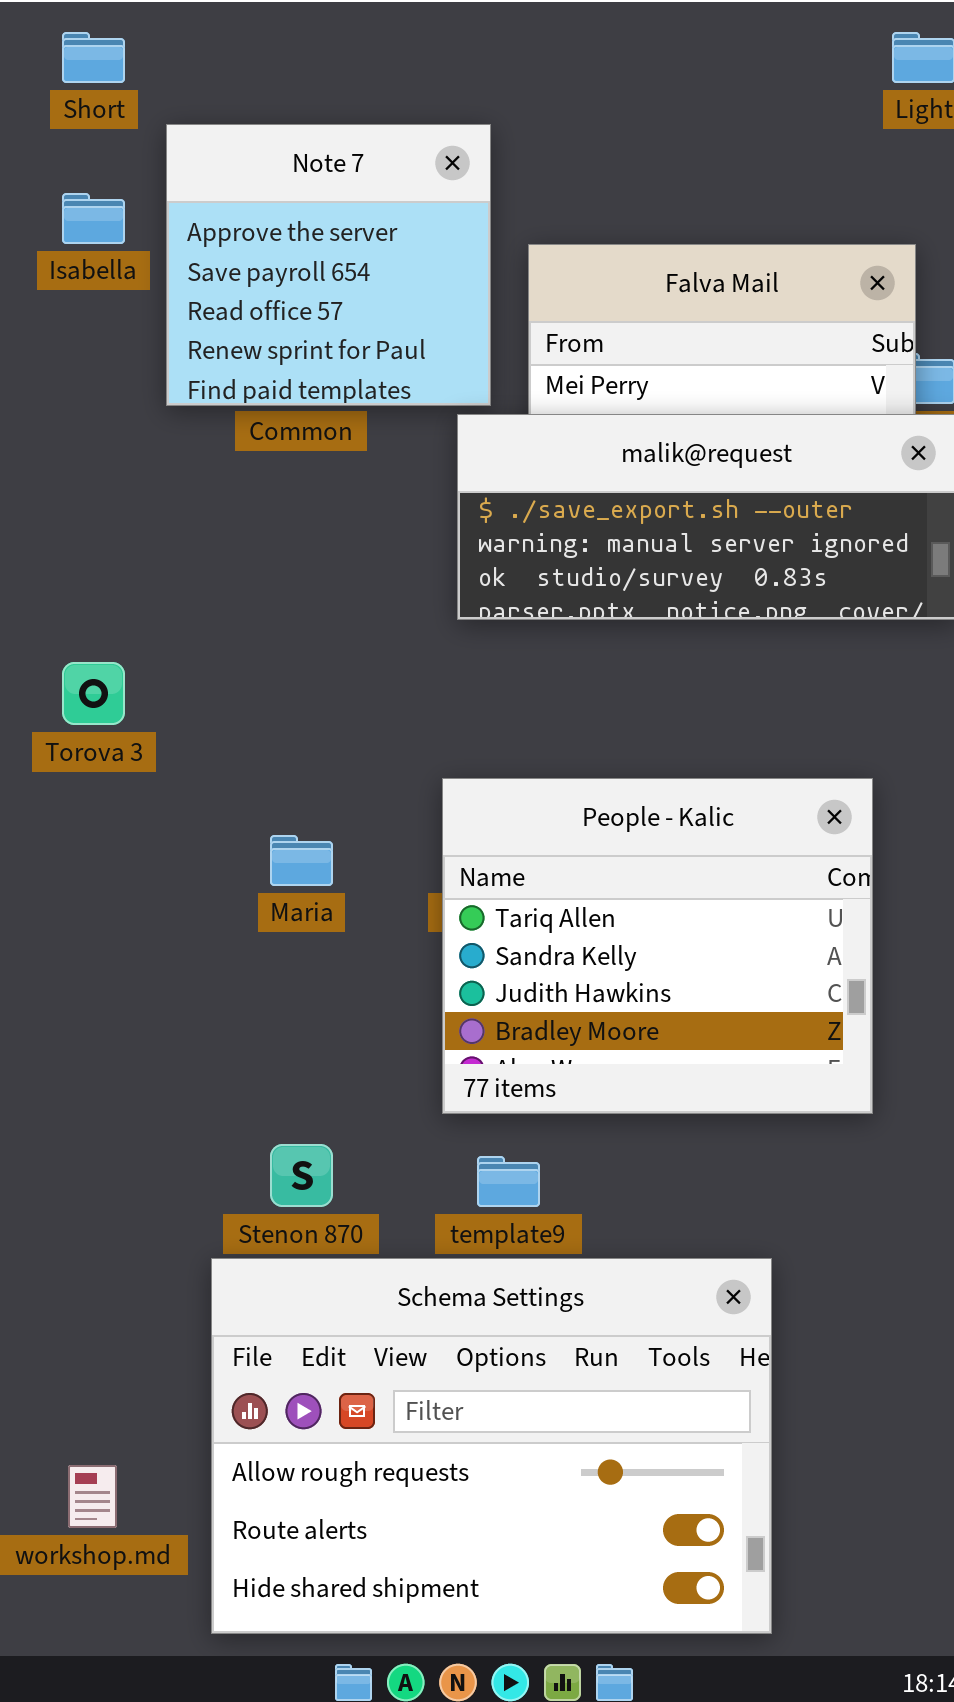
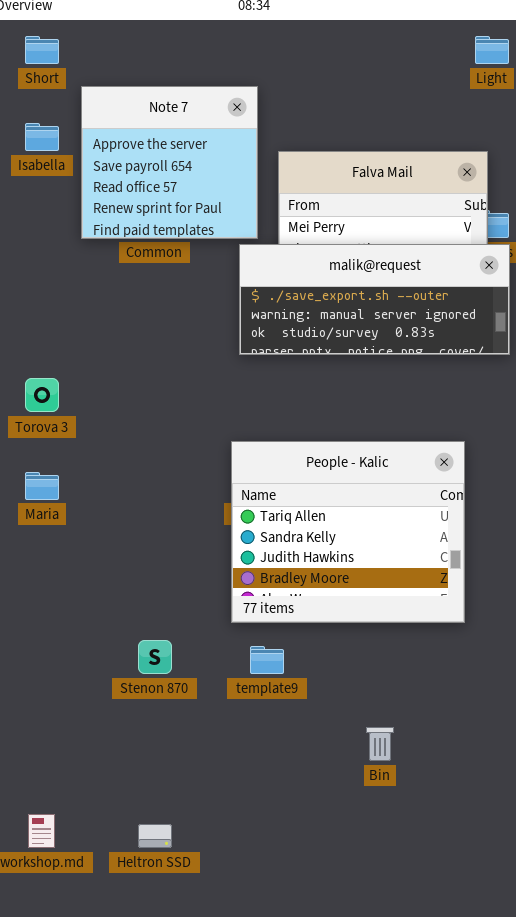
Maria: [270,835,333,886] -> [25,472,59,500], moved
Schema Settings: [211,1258,772,1634] -> none, closed

